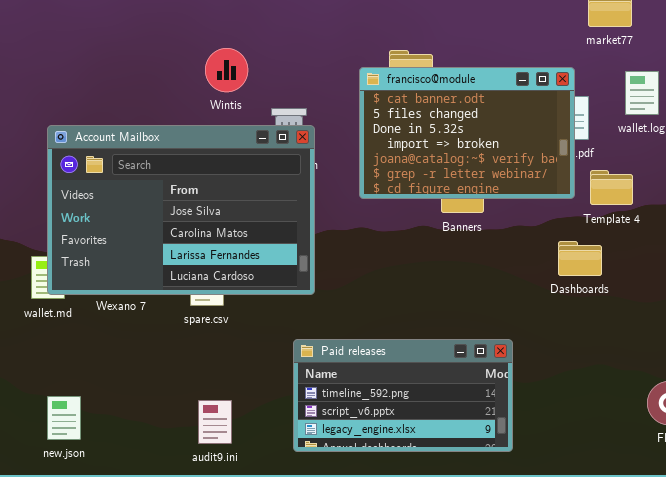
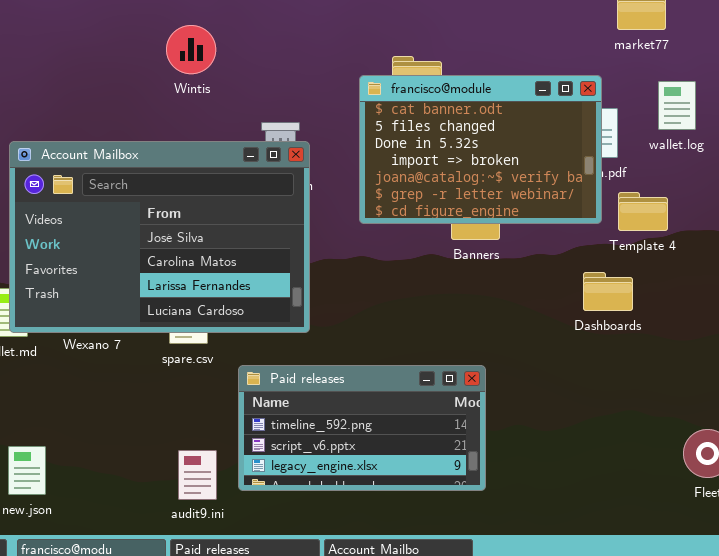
Wintis: [205,48,248,92] -> [166,25,216,74], moved
Paid releases: [293,339,513,452] -> [238,365,486,491], moved

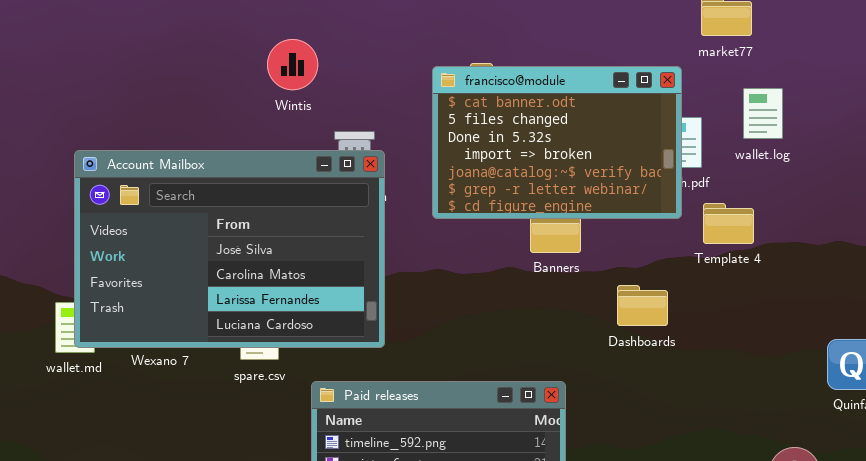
Wintis: [166,25,216,74] -> [267,39,318,90], moved
francisco@module: [359,75,602,224] -> [432,66,682,219], moved
Dashboards: [583,272,633,311] -> [617,285,668,326], moved

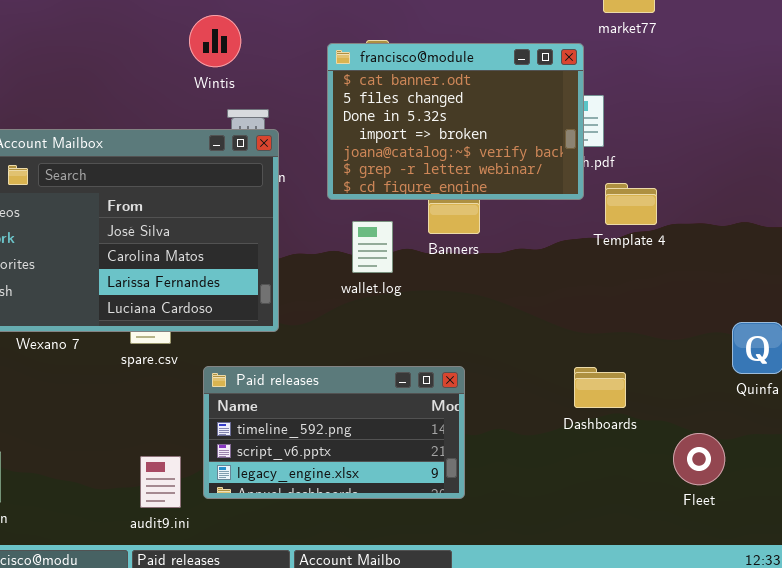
Wintis: [267,39,318,90] -> [189,15,241,67], moved
wallet.log: [743,88,783,139] -> [352,221,393,273], moved
Dashboards: [617,285,668,326] -> [574,367,626,408], moved

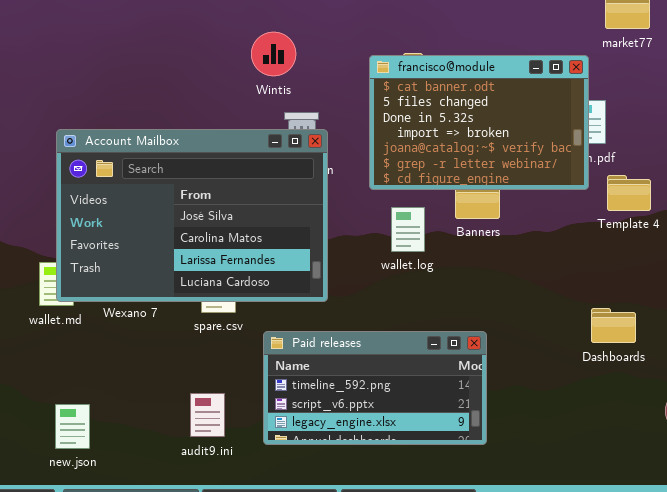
Dashboards: [574,367,626,408] -> [591,308,636,343], moved
audit9.ini: [140,456,181,508] -> [190,393,225,437], moved

